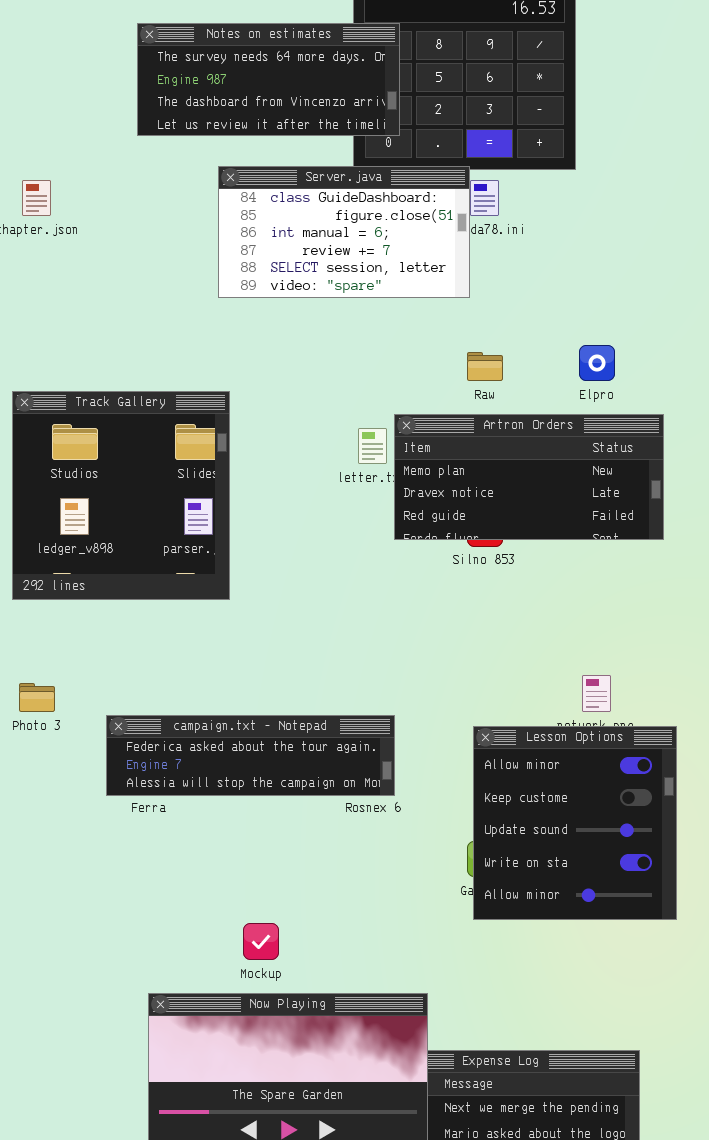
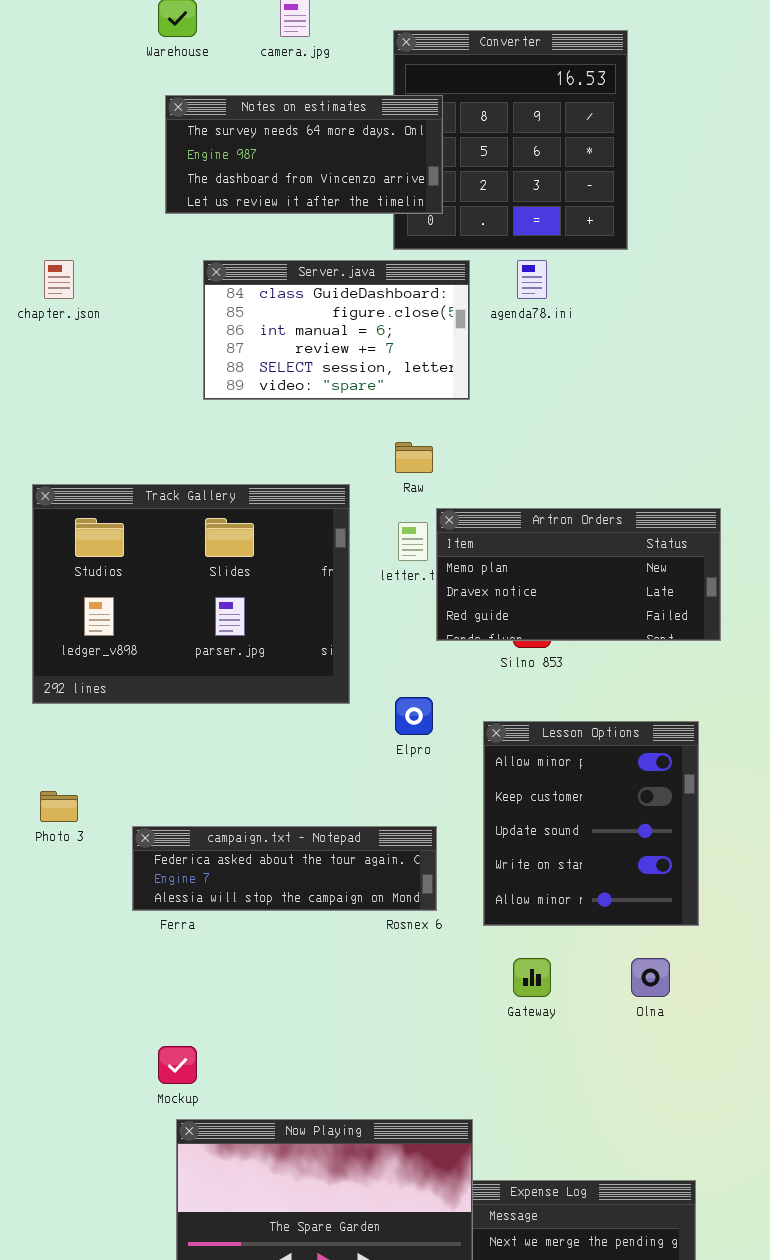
Server.java: [218,166,470,298] -> [203,260,470,400], moved
Elpro: [579,345,615,381] -> [395,697,433,735], moved
Raw: [467,352,503,381] -> [395,442,433,473], moved
Track Gallery: [12,391,230,600] -> [32,484,350,704], resized
Lesson Options: [473,726,677,920] -> [483,721,699,926], moved
Mockup: [243,923,279,960] -> [158,1046,197,1084], moved

